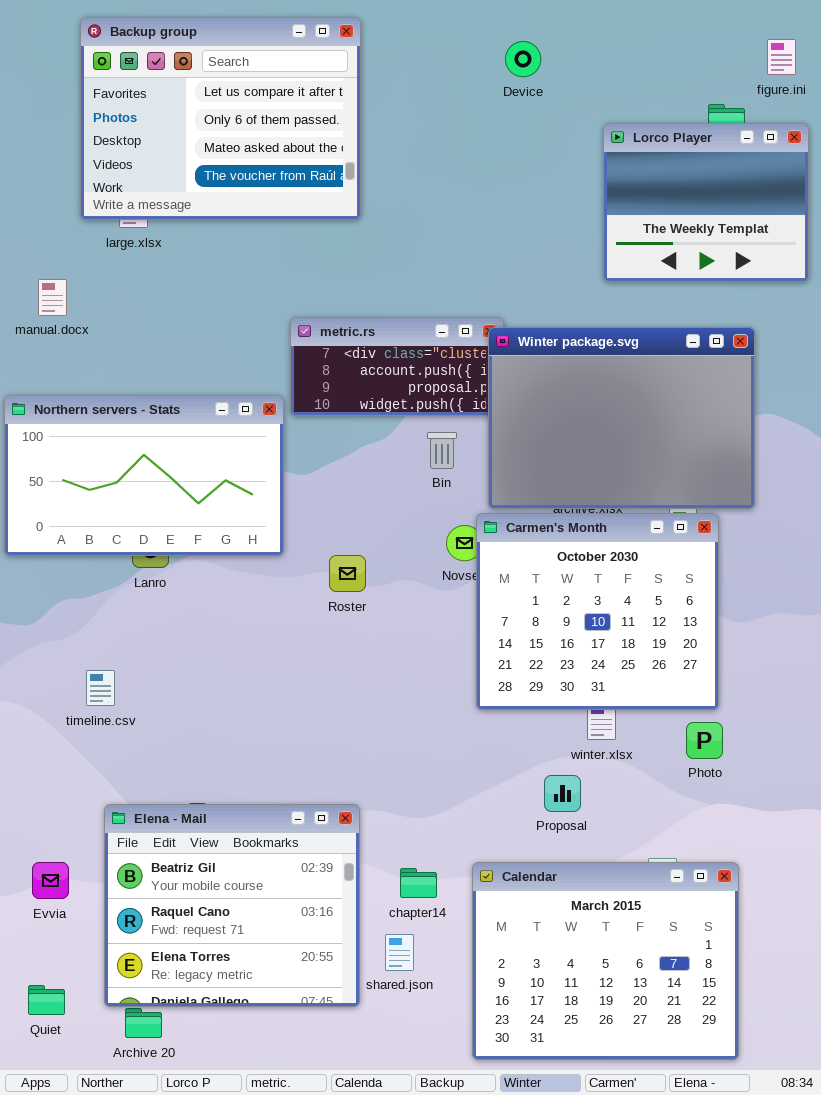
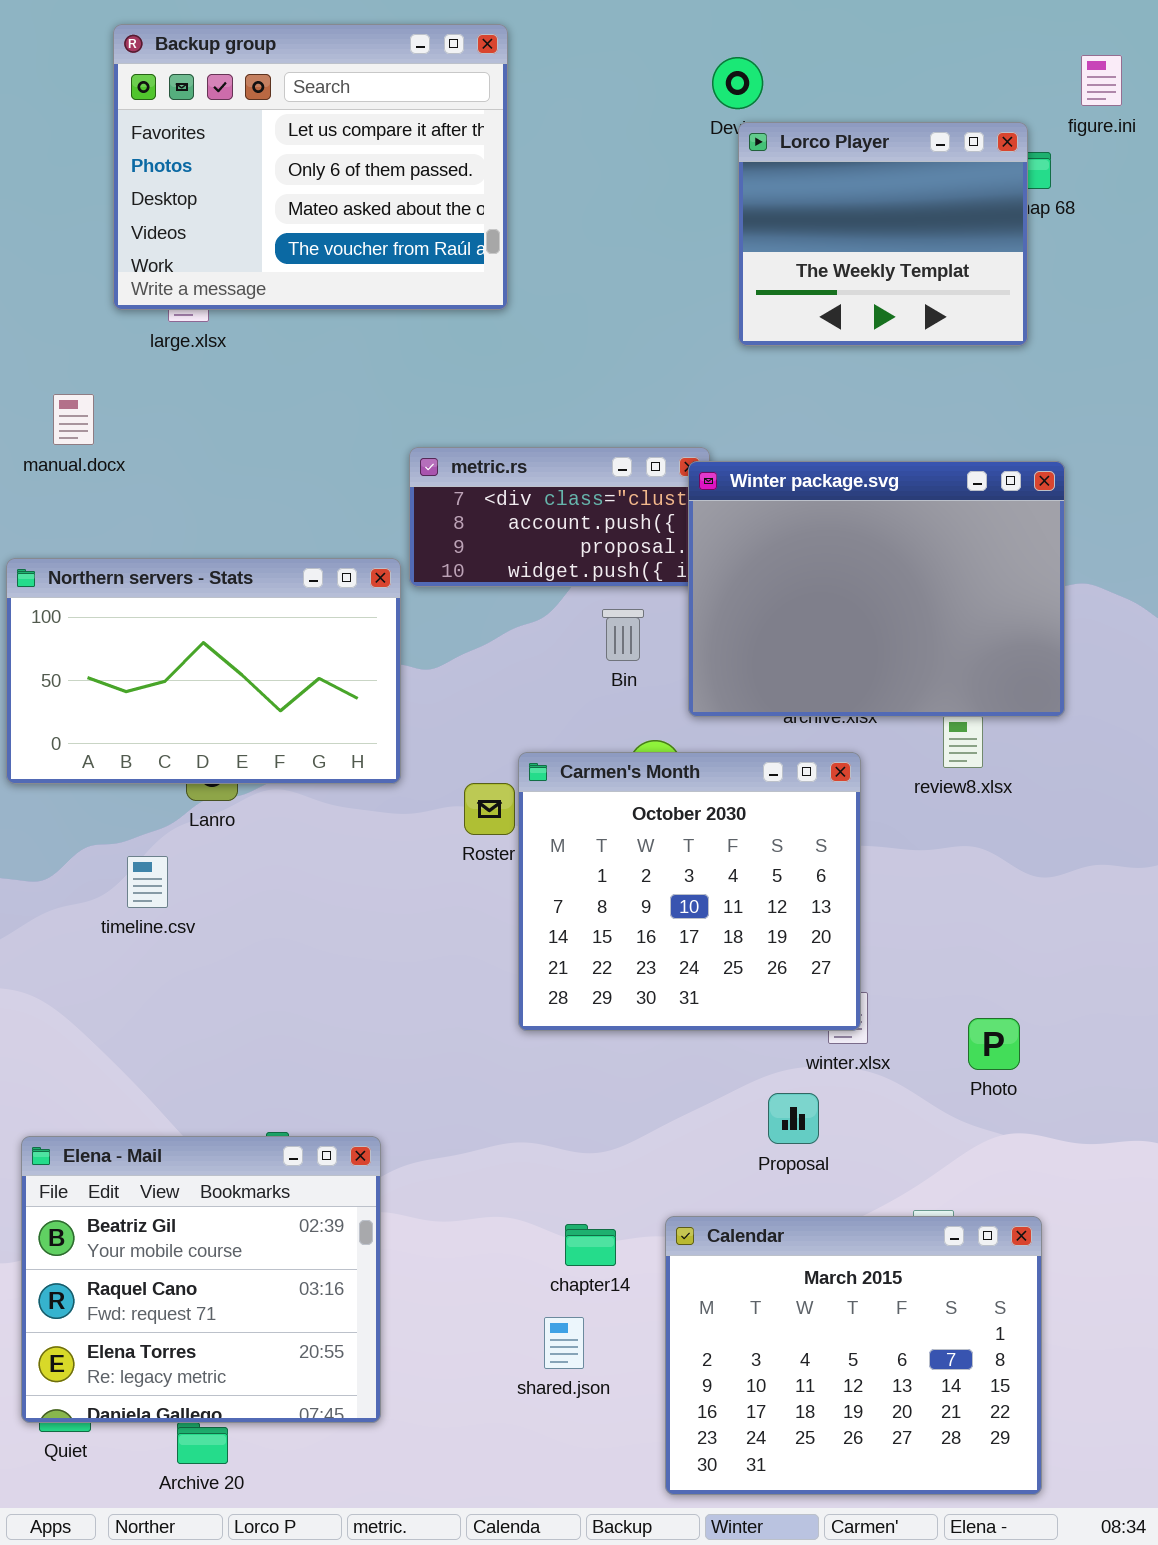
Lorco Player: [603,123,809,282] -> [738,122,1028,346], moved
Carmen's Month: [476,513,719,710] -> [518,752,861,1031], moved
timeline.csv: [86,670,115,706] -> [127,856,168,908], moved
Elena - Mail: [104,804,360,1007] -> [21,1136,381,1423], moved

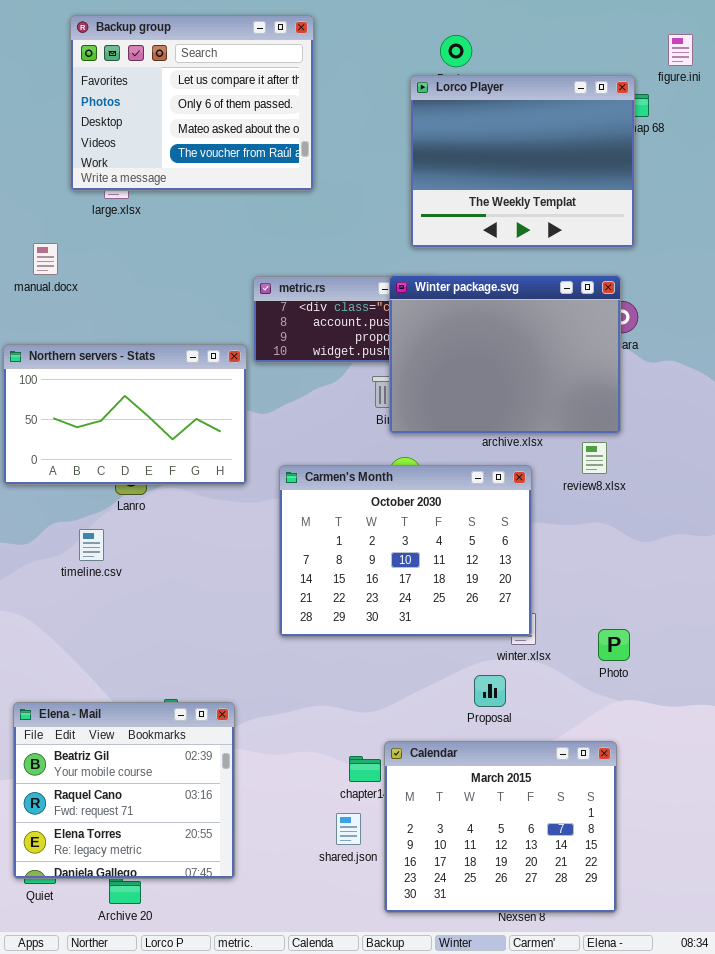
Lorco Player: [738,122,1028,346] -> [410,75,635,248], resized
Winter package.svg: [688,461,1065,717] -> [389,275,621,434], moved
Carmen's Month: [518,752,861,1031] -> [279,465,532,637], resized
Calendar: [665,1216,1042,1495] -> [384,741,617,913], moved

